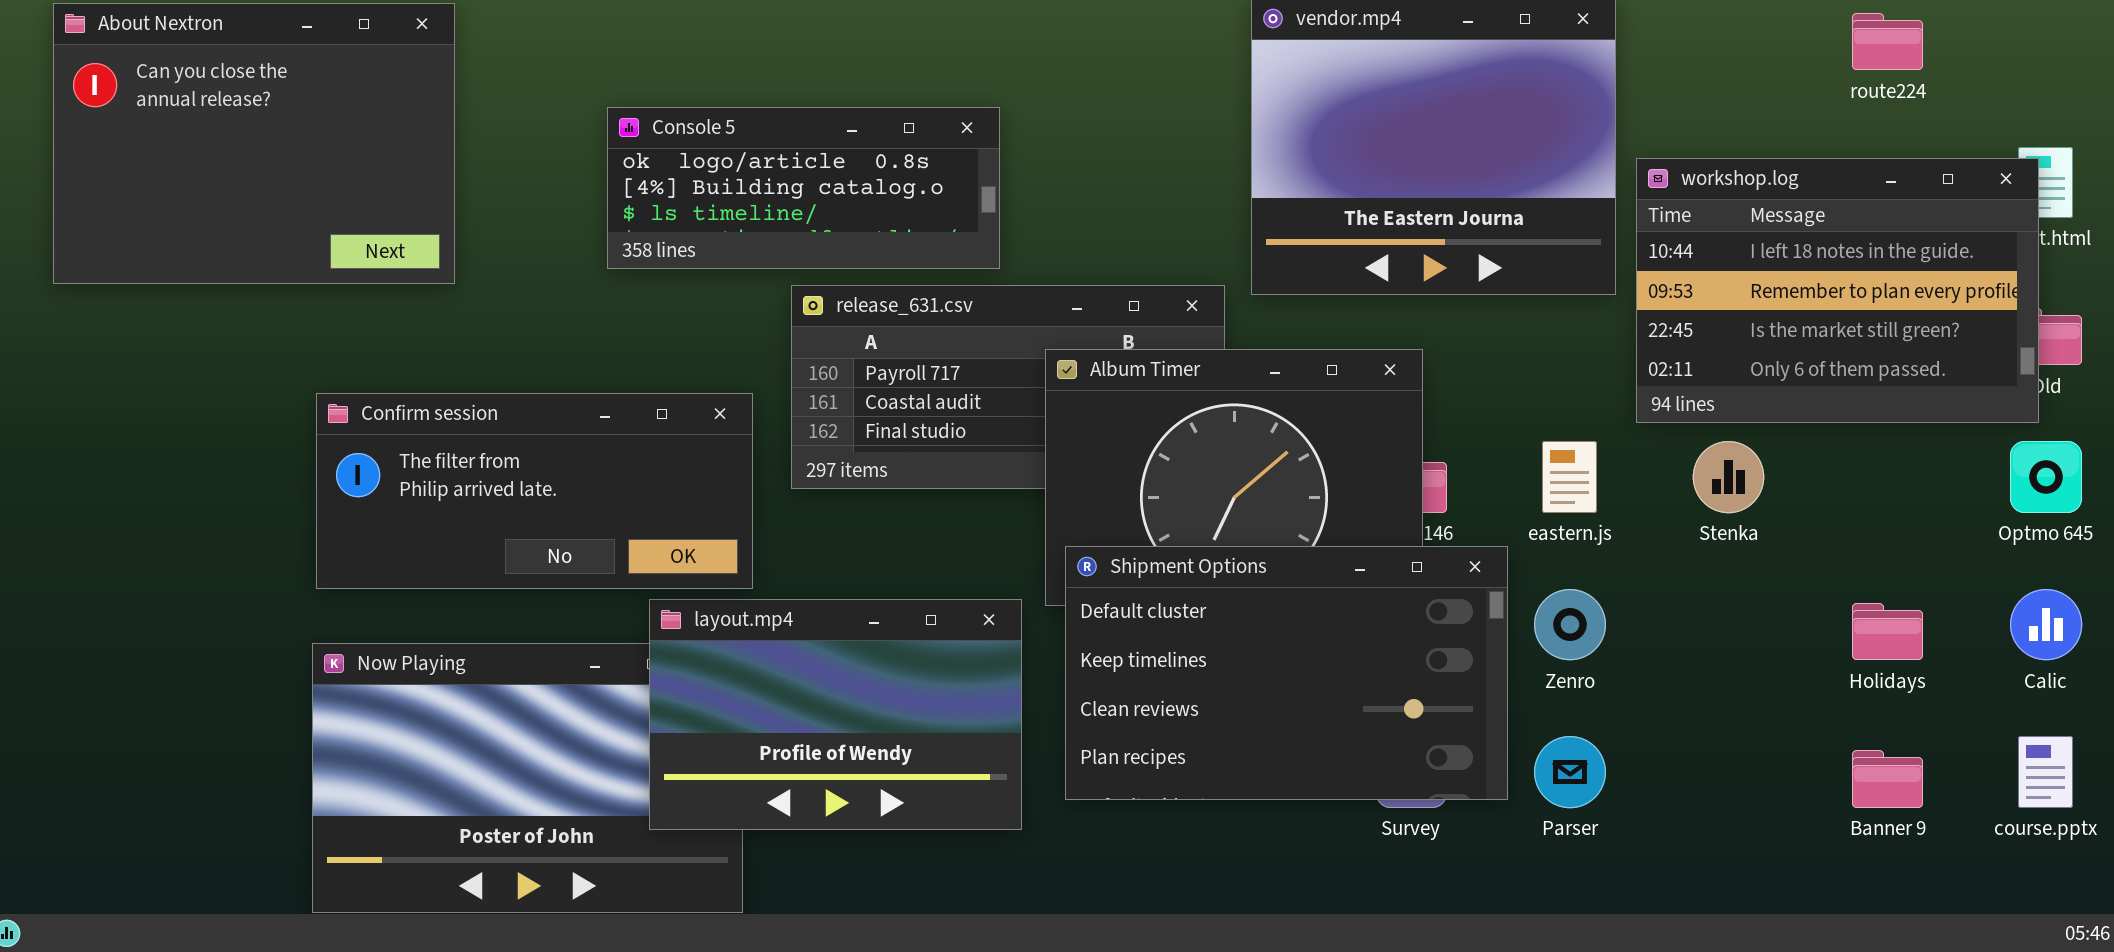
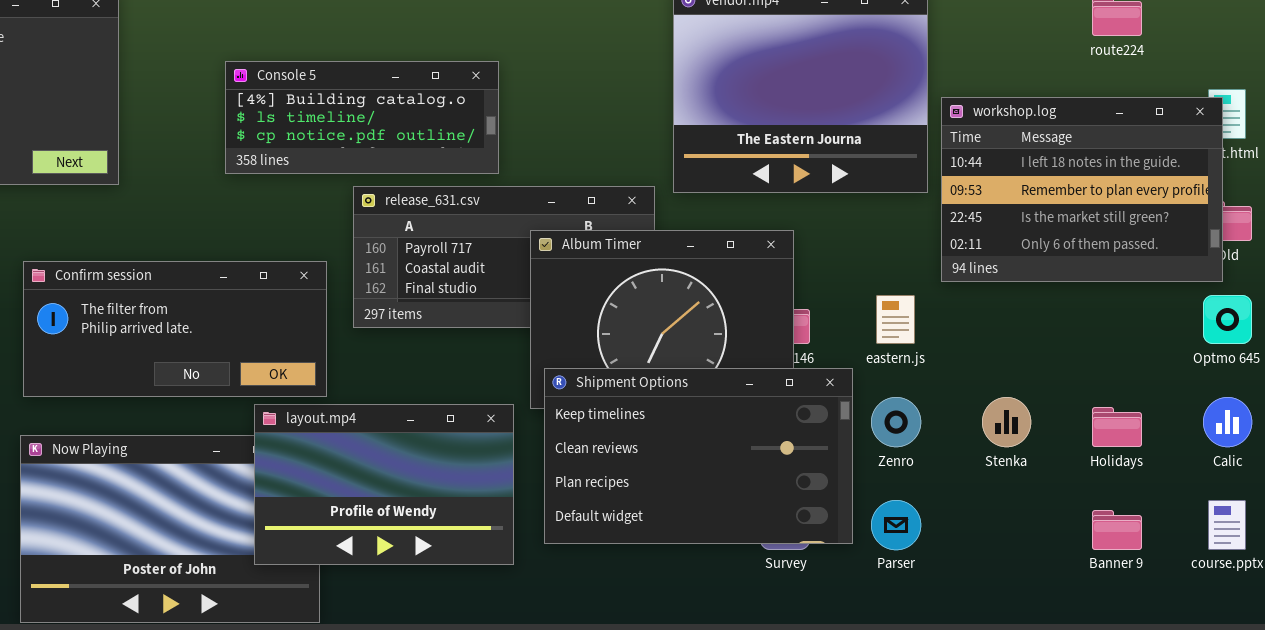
Console 5: [607,107,1000,269] -> [225,61,499,174], scrolled down 1 row
Stenka: [1693,441,1764,513] -> [982,397,1031,447], moved
Shipment Options: [1065,546,1508,800] -> [544,368,853,544], scrolled down 1 row

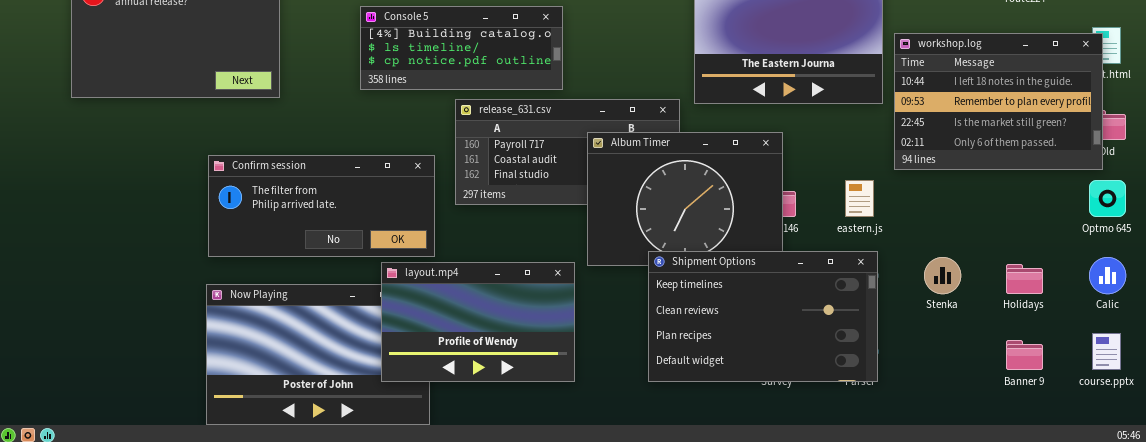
Shipment Options: [544,368,853,544] -> [648,251,878,382], moved

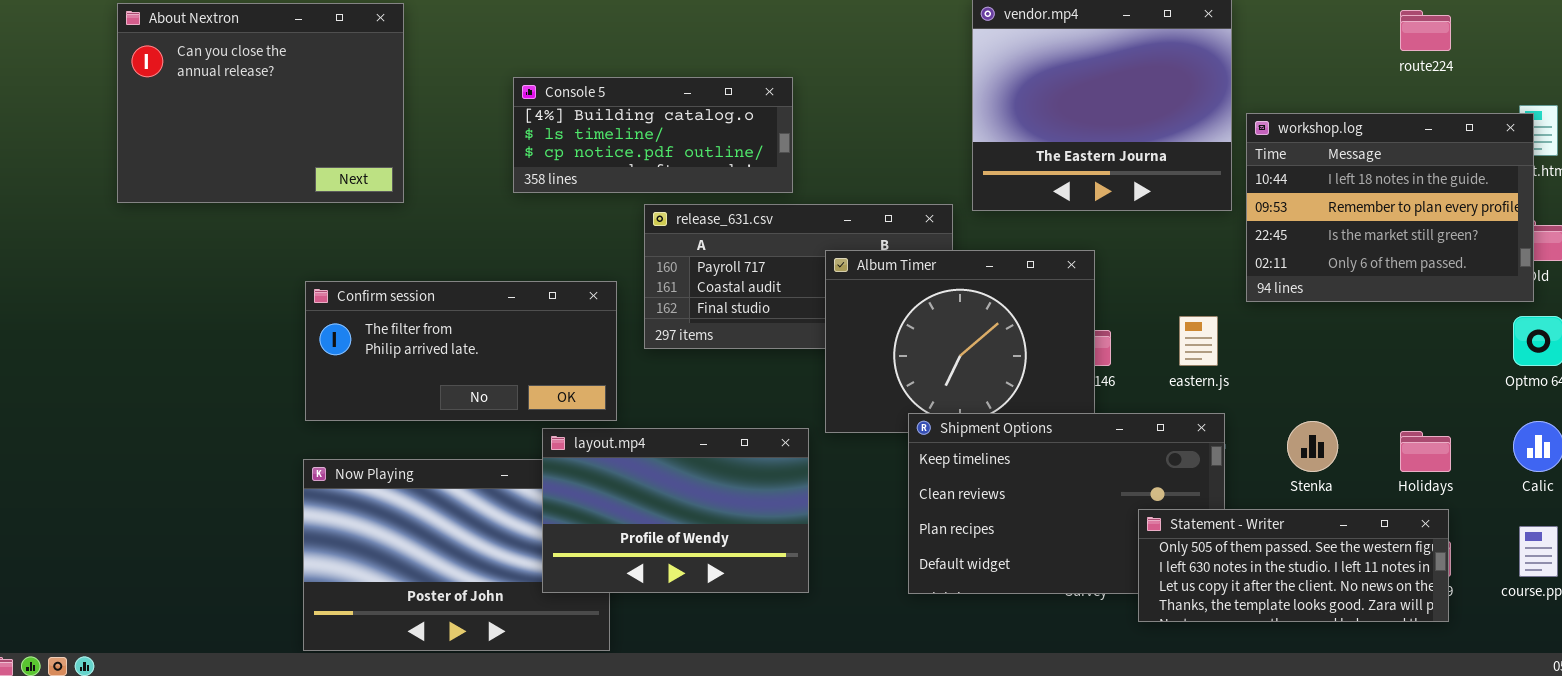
Statement - Writer: none -> [1138,509,1449,622], opened

